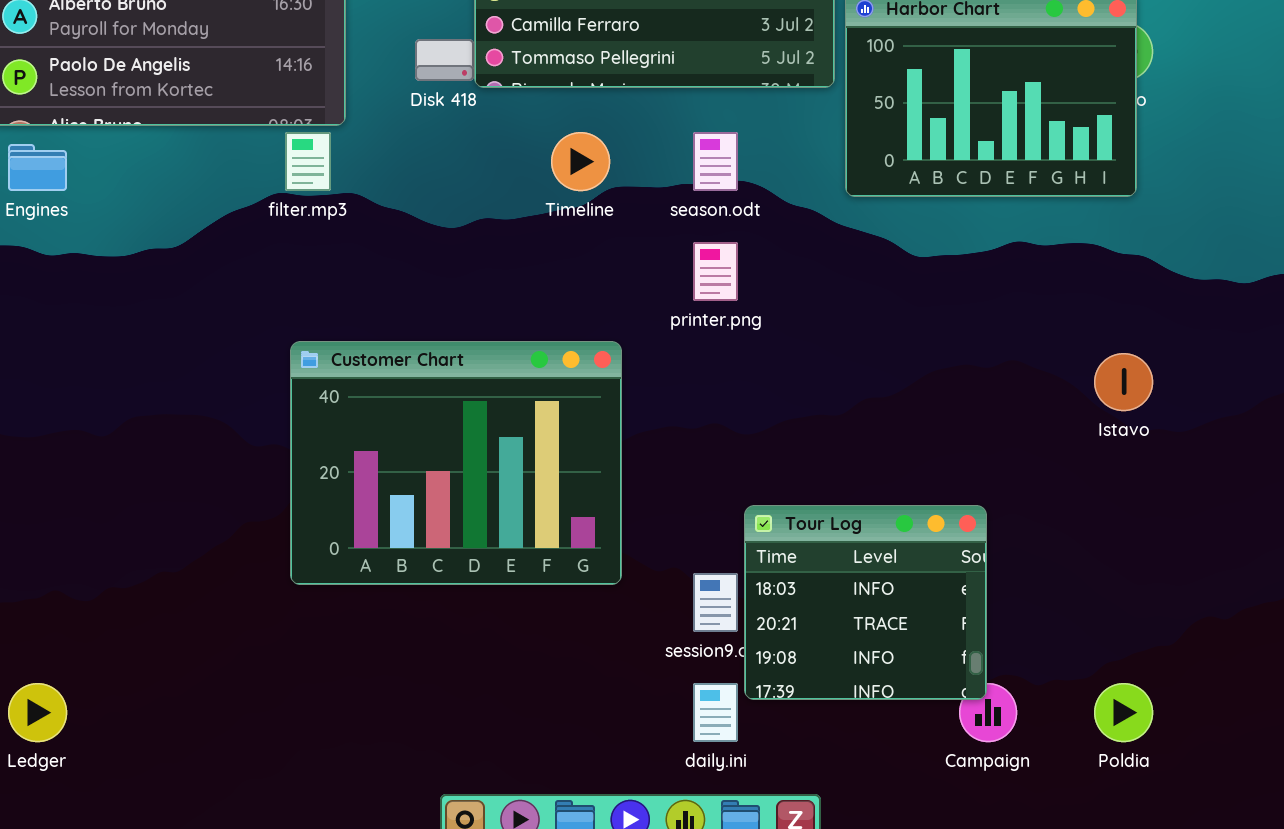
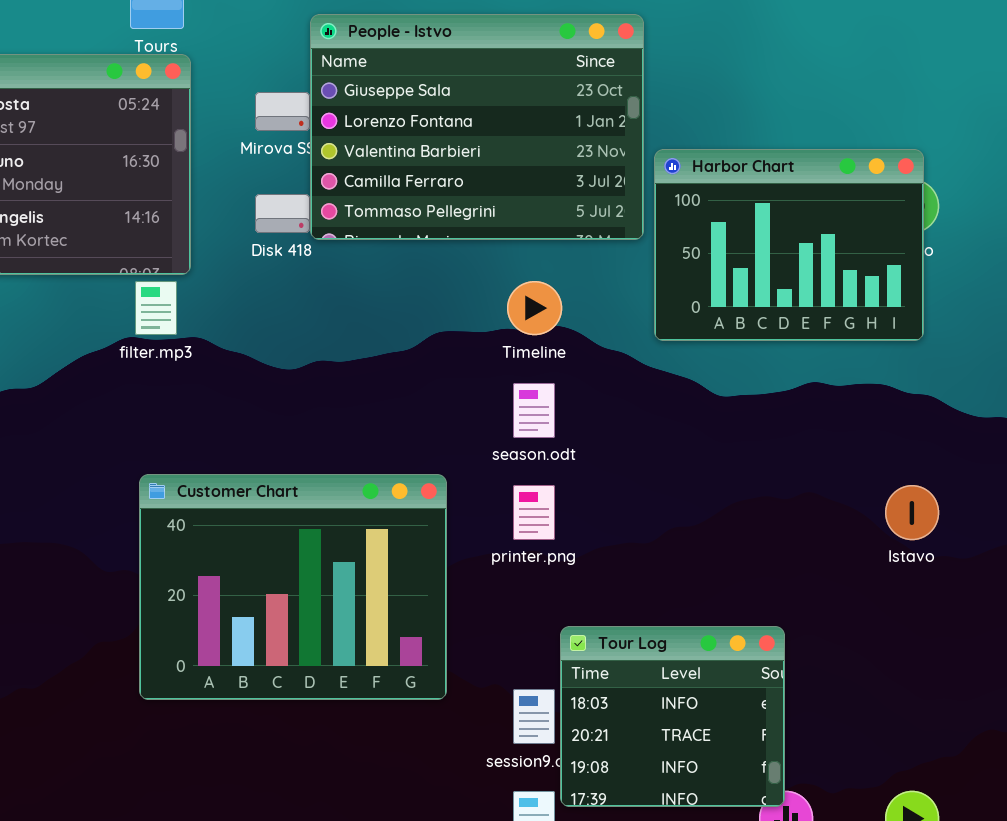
Timeline: [551,132,610,191] -> [507,281,562,335], moved
season.odt: [693,132,738,191] -> [513,383,555,438], moved
printer.png: [693,242,738,301] -> [513,485,555,540], moved

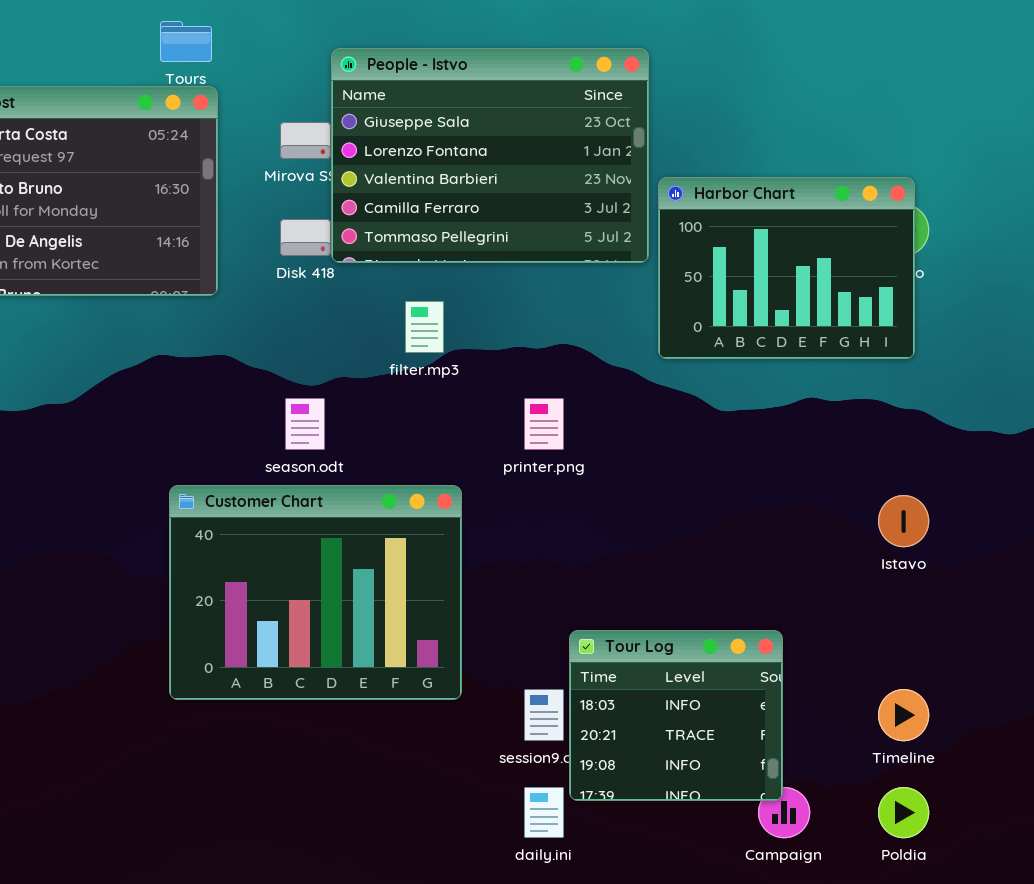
filter.mp3: [135,281,177,335] -> [405,301,444,353], moved
Timeline: [507,281,562,335] -> [878,689,929,741], moved
season.odt: [513,383,555,438] -> [285,398,325,450], moved
printer.png: [513,485,555,540] -> [524,398,564,450], moved

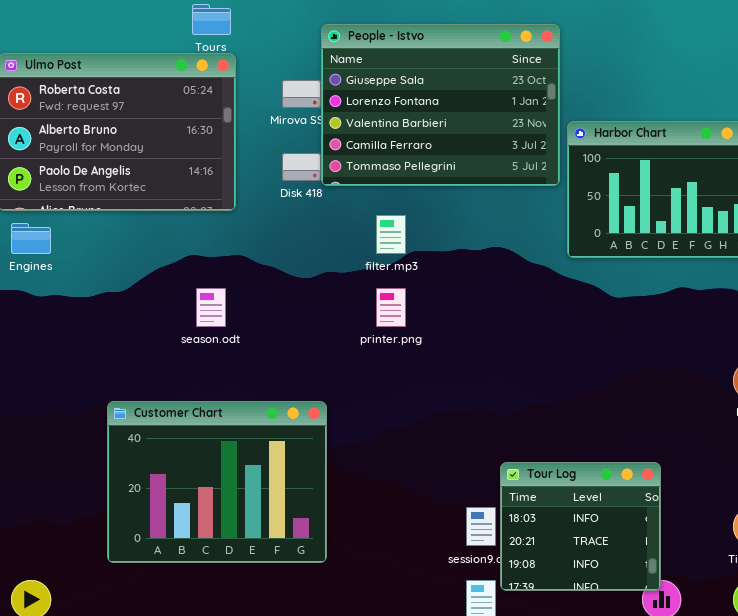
season.odt: [285,398,325,450] -> [196,288,226,327], moved
printer.png: [524,398,564,450] -> [376,288,406,327], moved
Customer Chart: [169,485,462,700] -> [107,401,327,563], moved

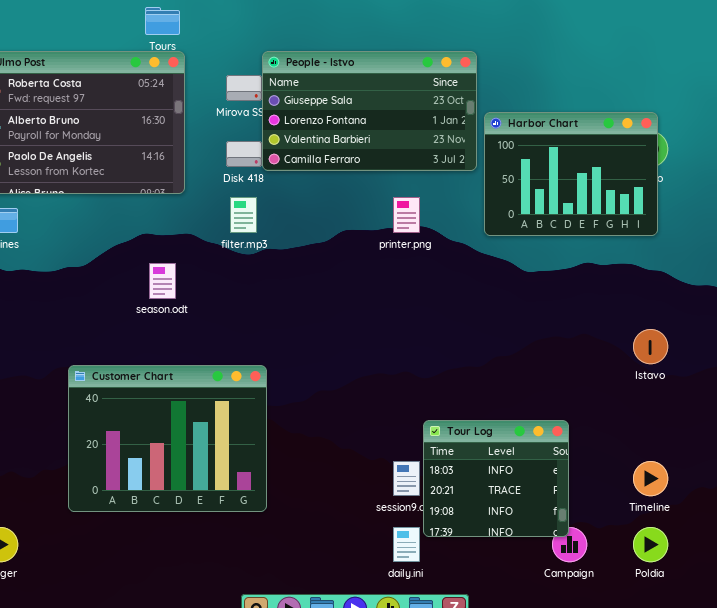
People - Istvo: [321,24,560,186] -> [262,51,477,171], resized
filter.mp3: [376,215,406,254] -> [230,197,257,233], moved
printer.png: [376,288,406,327] -> [393,197,420,233], moved

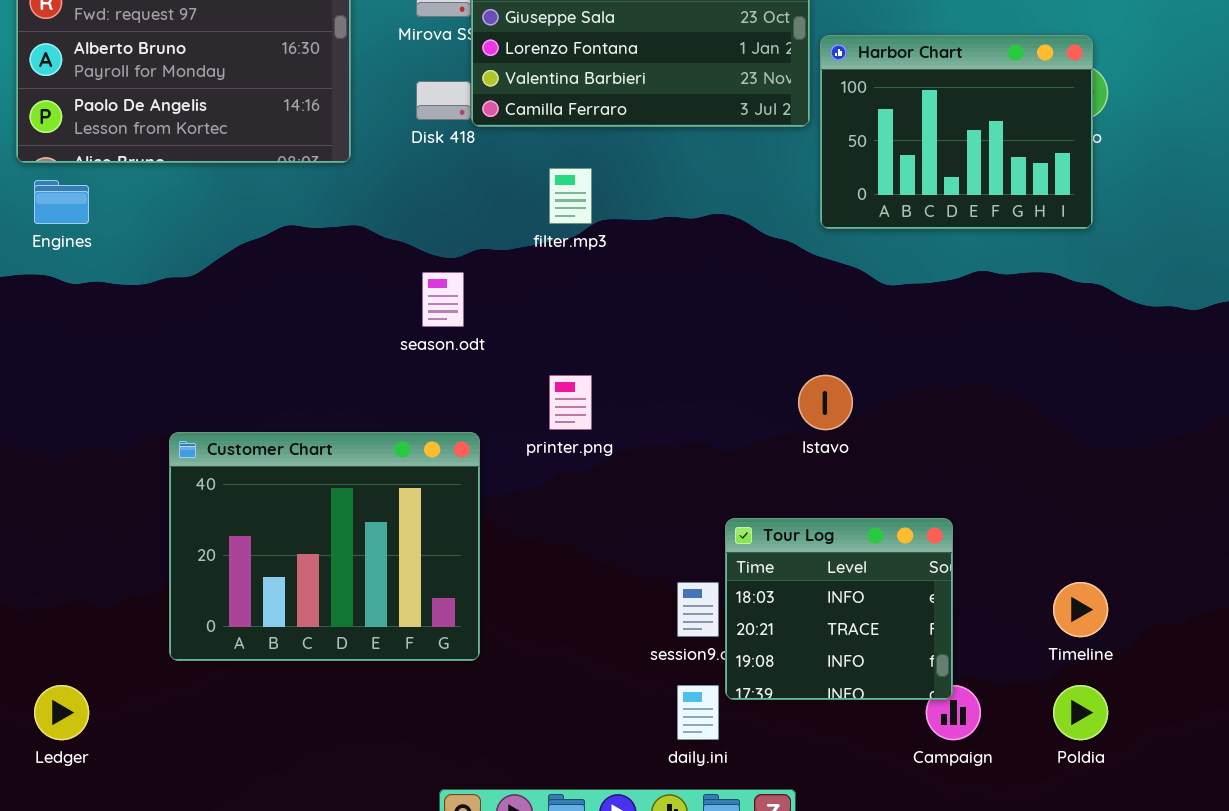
filter.mp3: [230,197,257,233] -> [549,168,592,224], moved
printer.png: [393,197,420,233] -> [549,375,592,430], moved
season.odt: [149,263,176,299] -> [422,272,464,327], moved
Istavo: [633,329,668,364] -> [798,375,853,430], moved

